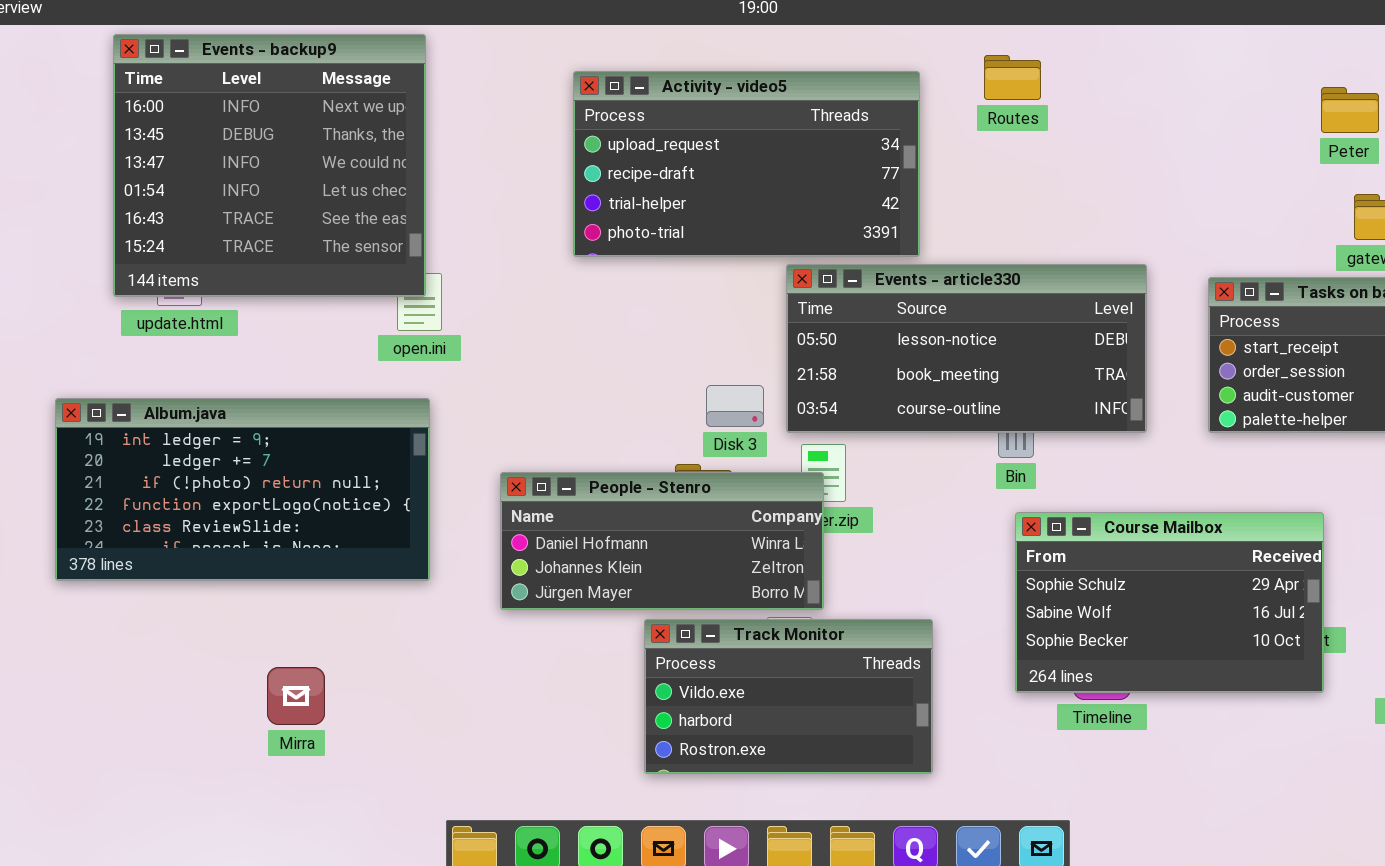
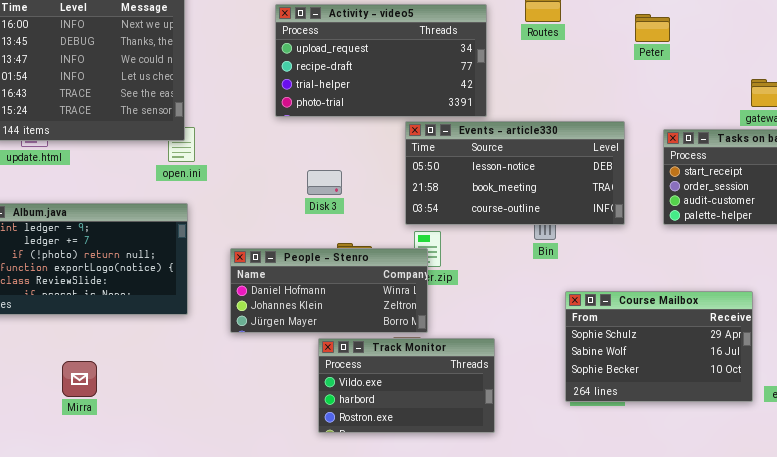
Peter: [1321,87,1379,133] -> [635,14,670,42], moved
Disk 3: [706,385,764,427] -> [307,170,342,195], moved
Course Mailbox: [1015,512,1324,693] -> [565,291,753,402], moved
Mirra: [267,667,325,725] -> [62,361,97,397], moved

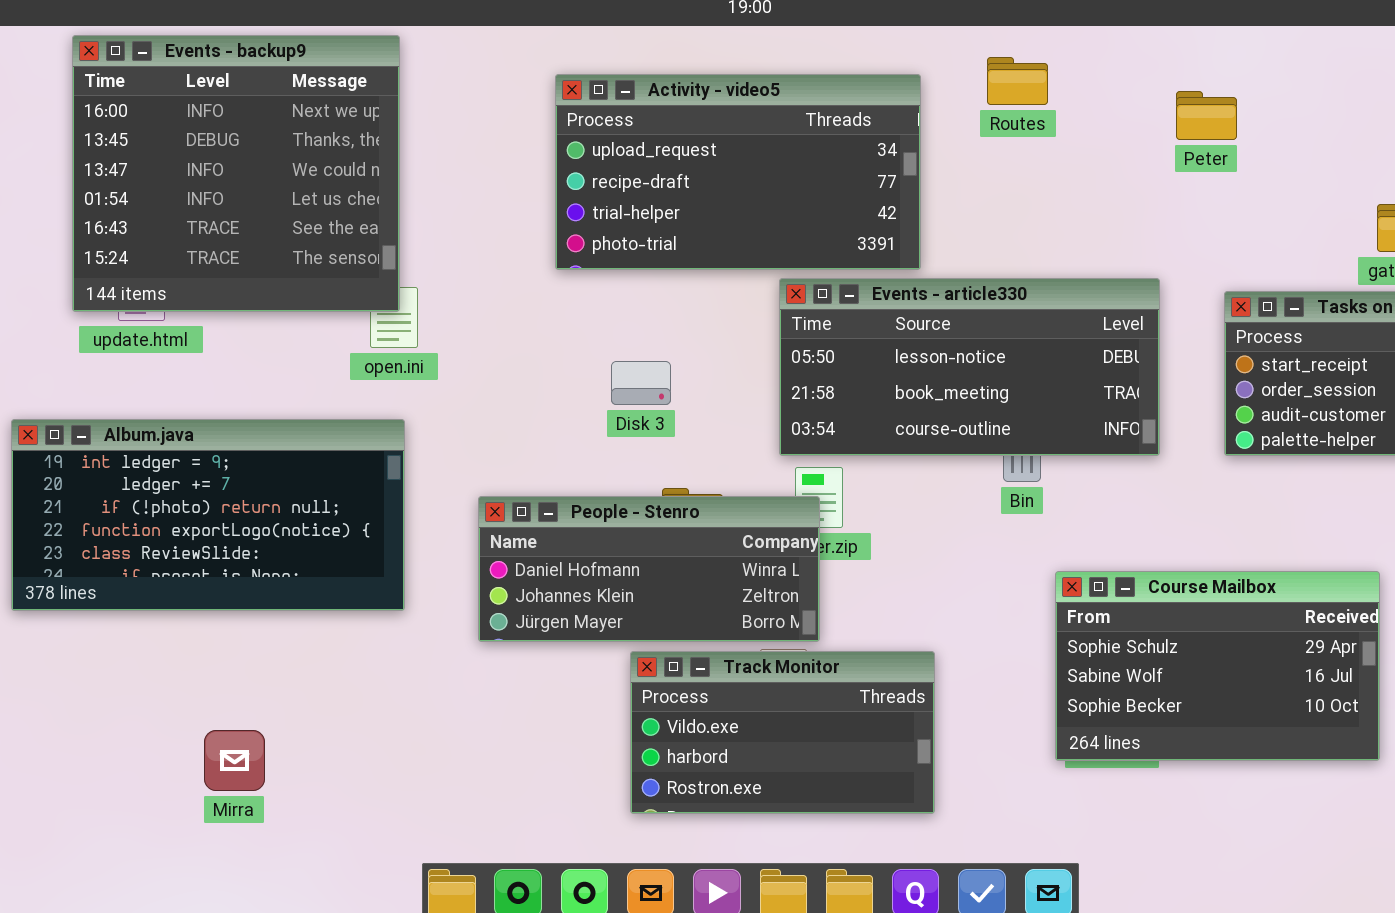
Mirra: [62,361,97,397] -> [204,730,265,791], moved

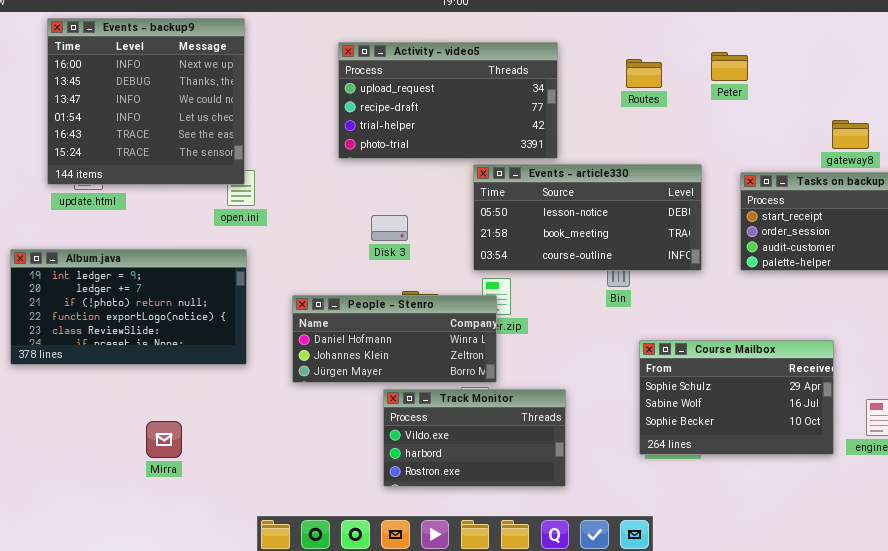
Routes: [987,57,1048,105] -> [626,59,662,88], moved
Mirra: [204,730,265,791] -> [146,421,182,458], moved

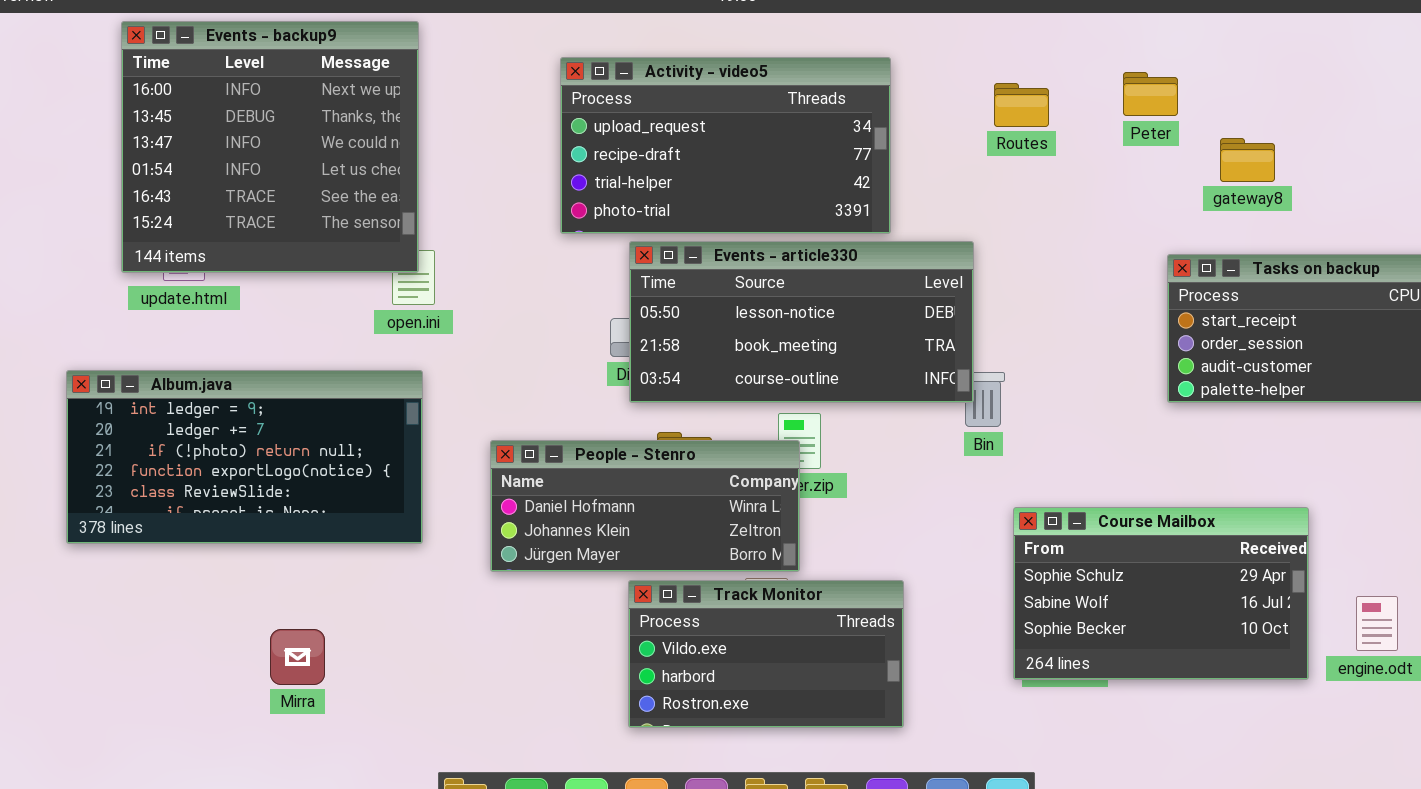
gateway8: [832,120,869,149] -> [1220,138,1275,182], moved
Events - article330: [473,164,702,271] -> [629,241,974,403], moved

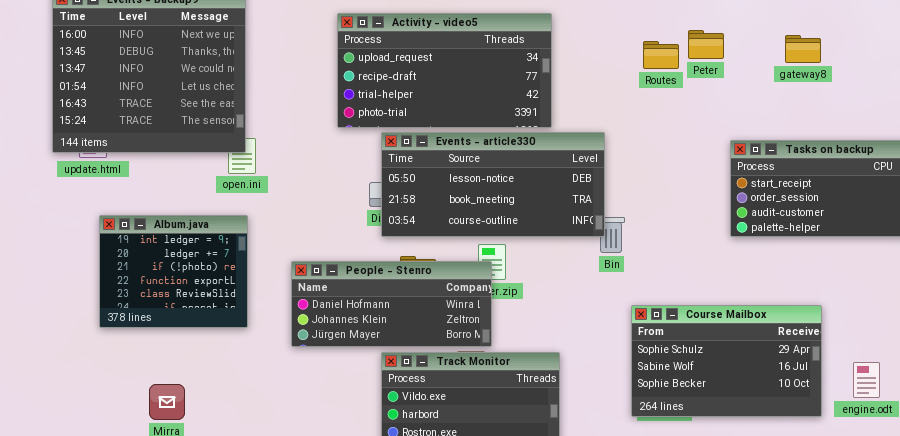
Peter: [1123,72,1178,116] -> [688,30,724,59], moved
Routes: [994,83,1049,127] -> [643,41,679,69], moved
gateway8: [1220,138,1275,182] -> [785,35,821,63], moved
Album.java: [66,370,423,544] -> [99,215,248,328], resized

